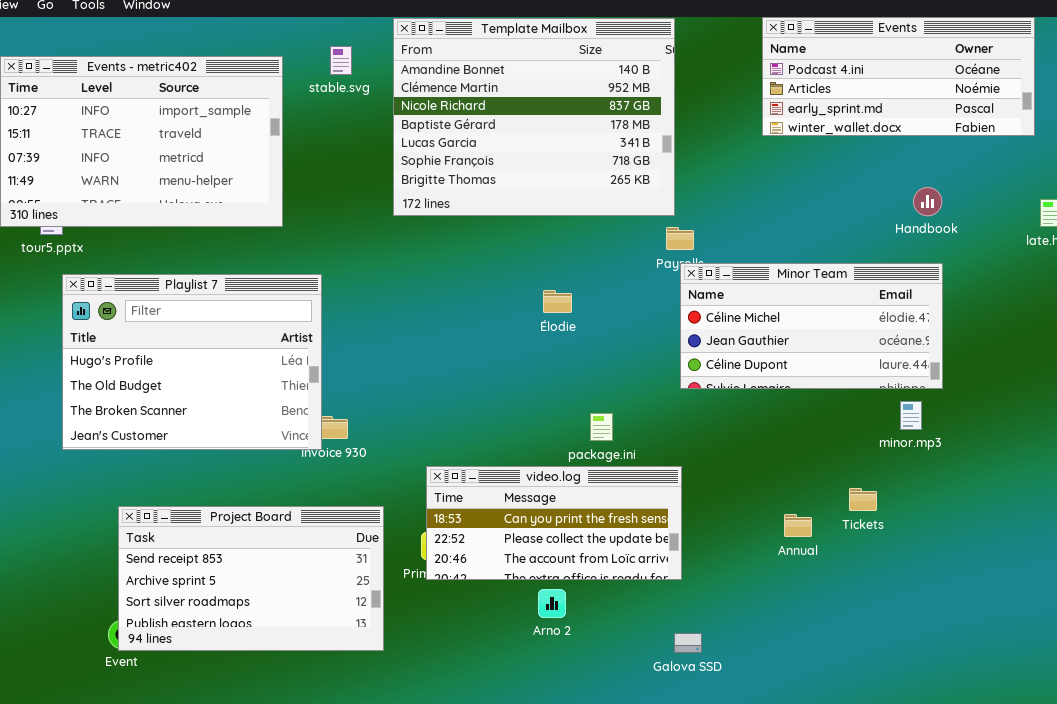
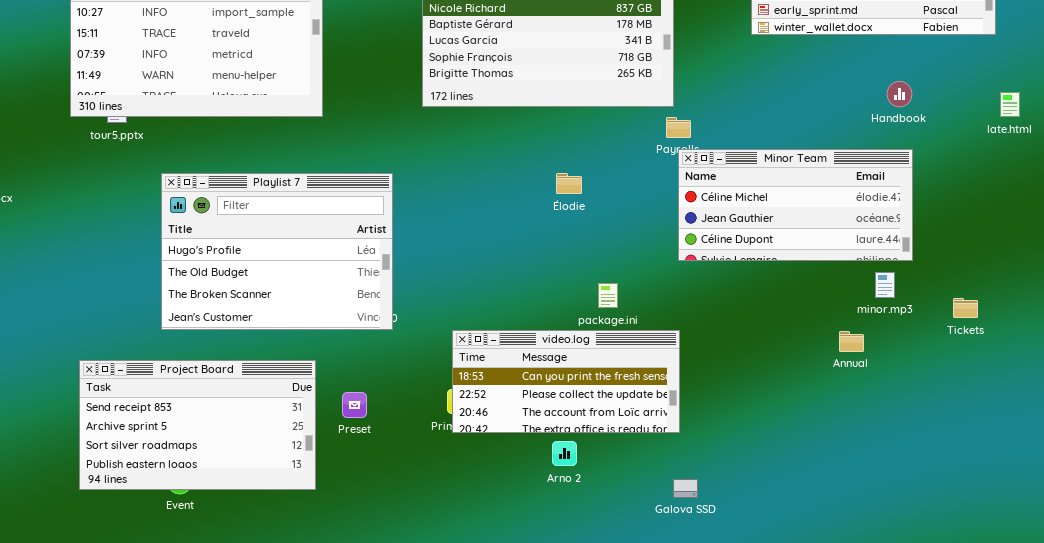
Playlist 7: [62,274,322,450] -> [161,173,393,330], moved
Tickets: [849,488,877,511] -> [953,298,978,318], moved
Project Board: [118,506,384,651] -> [79,360,316,490], moved
Annual: [784,514,812,537] -> [839,331,864,352], moved

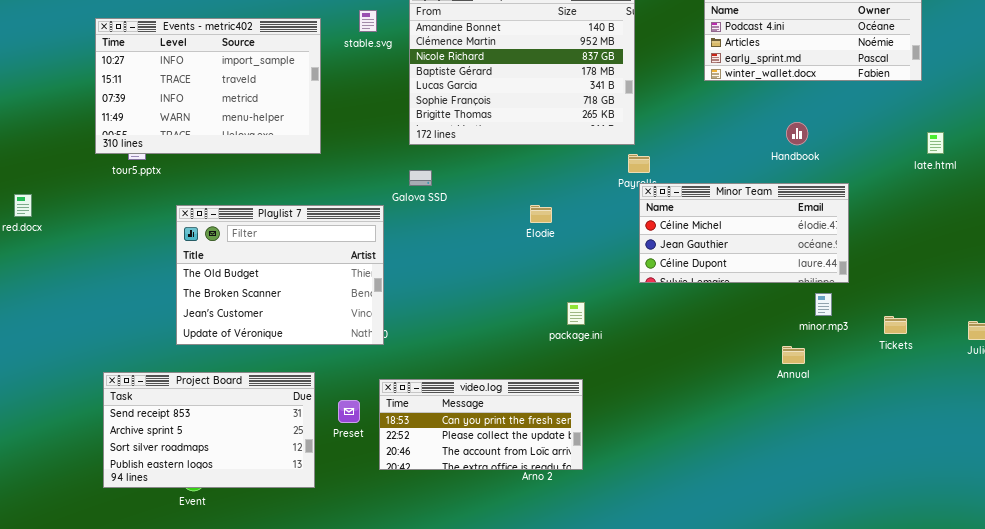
Handbook: [887,81,912,107] -> [786,122,808,145], moved
Playlist 7: [161,173,393,330] -> [176,205,384,345], scrolled down 1 row
video.log: [452,330,680,433] -> [379,379,583,470], moved
Galova SSD: [673,479,698,498] -> [409,170,432,186], moved

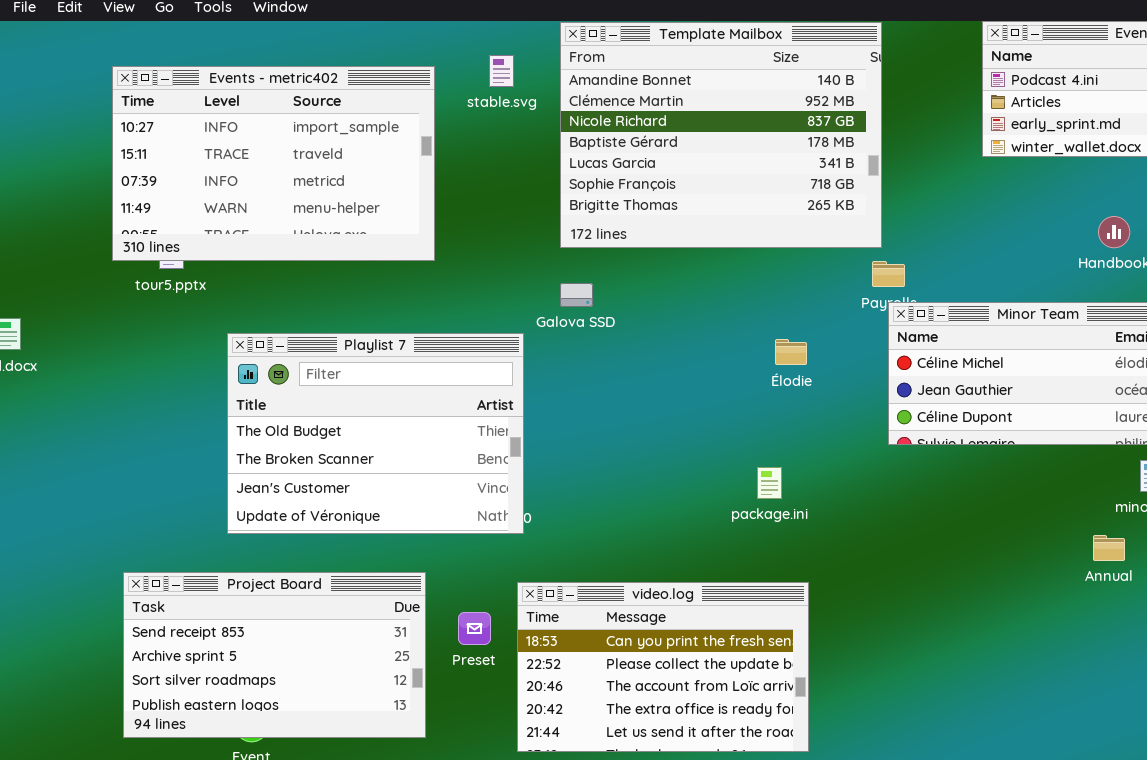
Élodie: [530,205,552,223] -> [775,339,807,365], moved
package.ini: [567,302,585,325] -> [757,467,782,499], moved
video.log: [379,379,583,470] -> [517,582,809,752], resized

